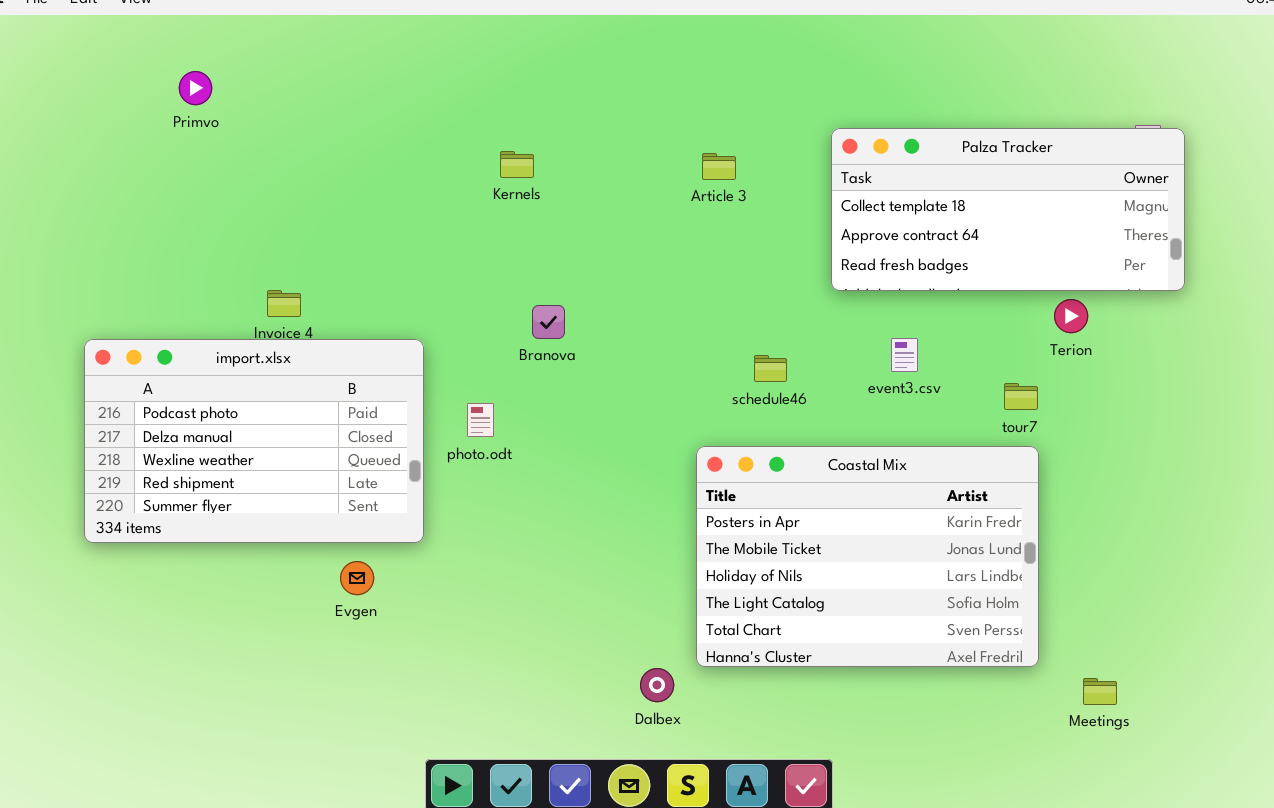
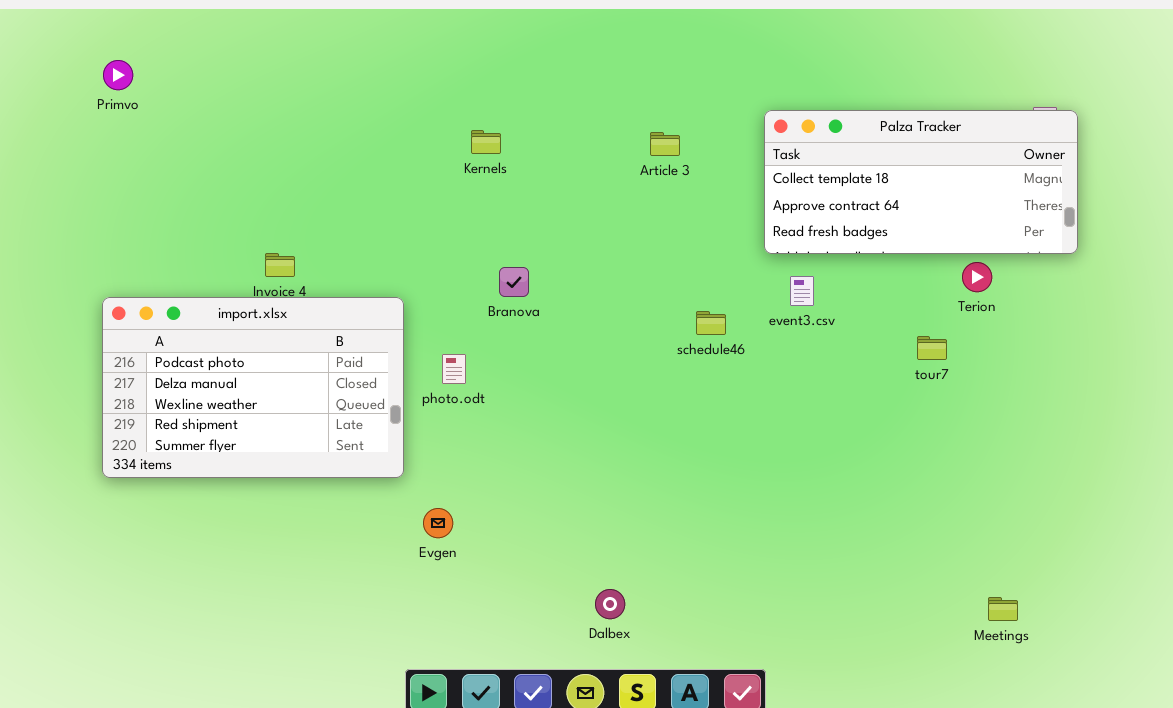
Primvo: [179,71,212,105] -> [103,60,133,90], moved
event3.csv: [891,338,918,372] -> [790,276,814,306], moved
Coastal Mix: [696,446,1039,667] -> none, closed
Evgen: [340,561,374,595] -> [423,508,453,538], moved

